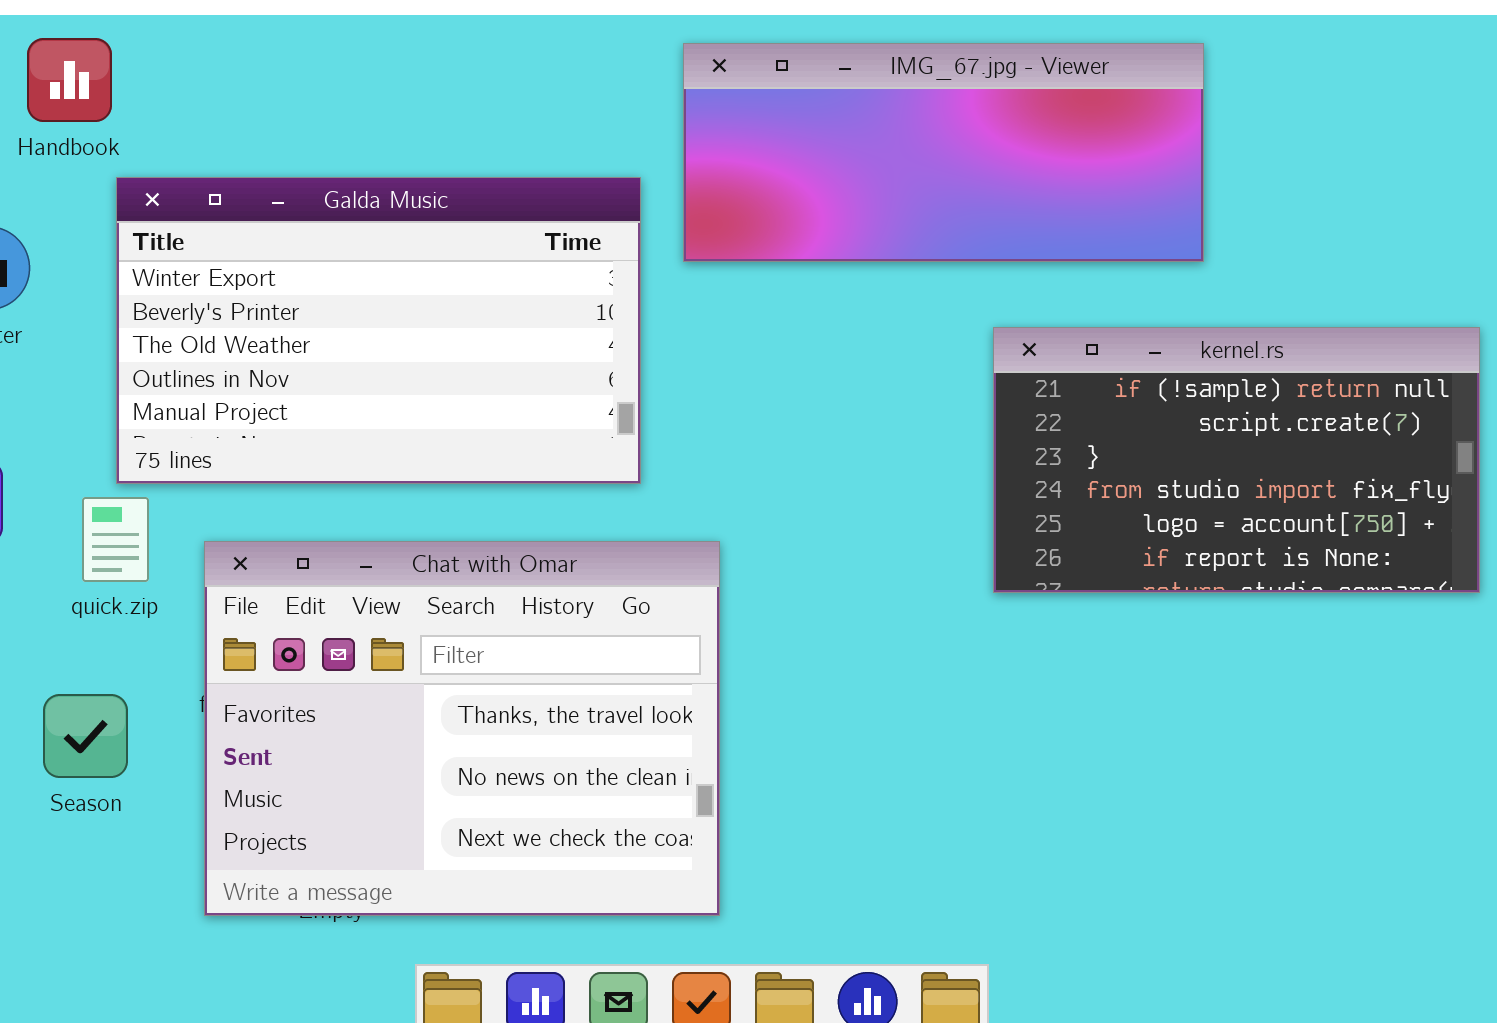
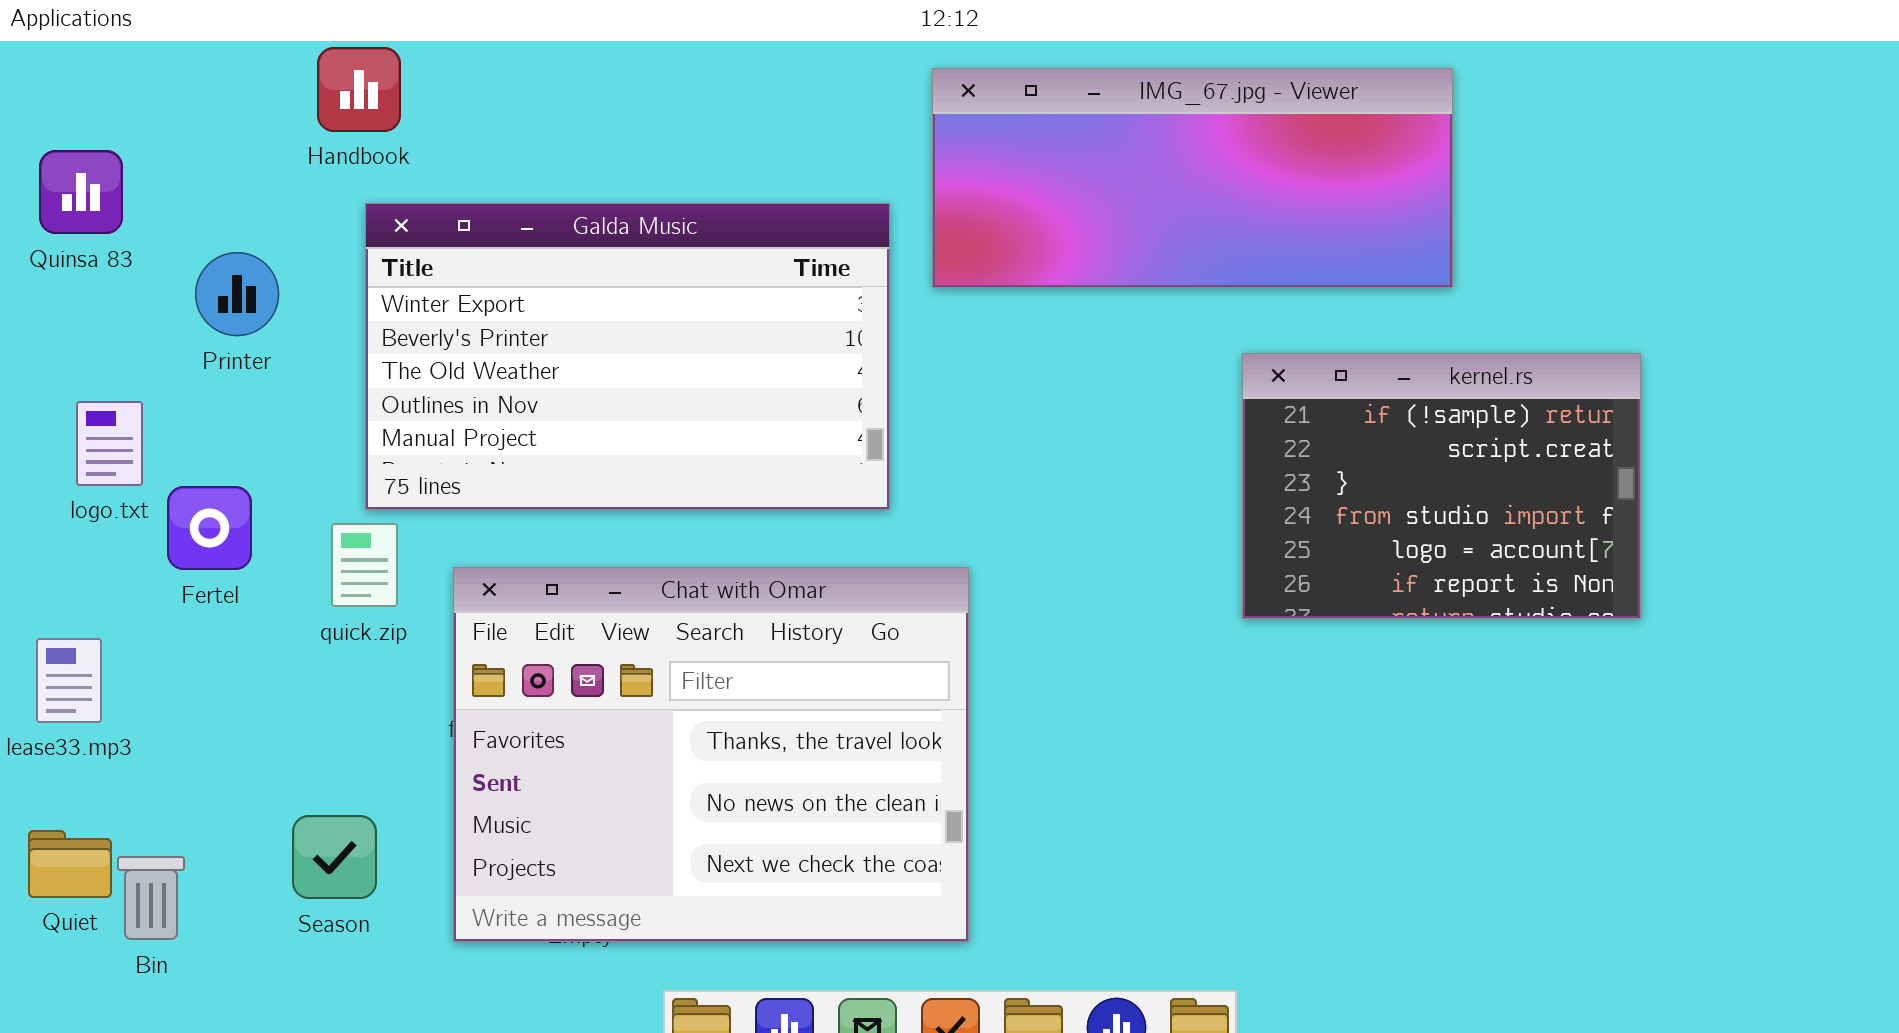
Handbook: [27,38,112,122] -> [317,47,401,132], moved
kernel.rs: [993,327,1480,593] -> [1242,353,1641,619], resized
Season: [43,694,128,778] -> [292,815,377,899], moved

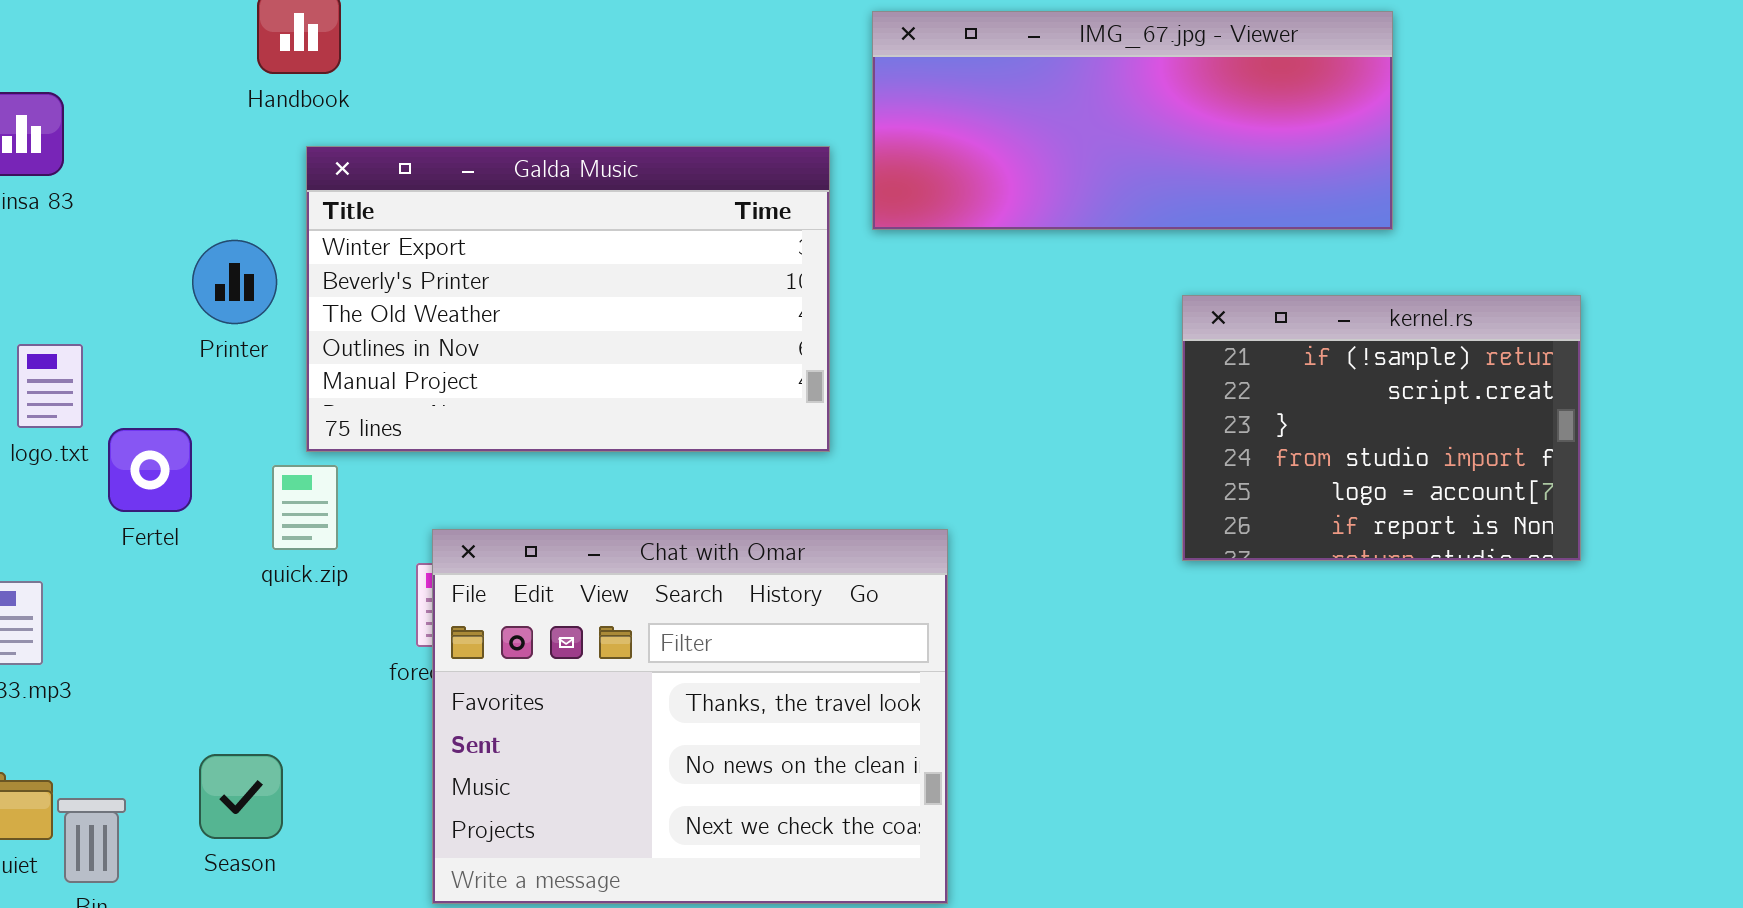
Printer: [195,252,279,336] -> [192,240,277,324], moved
Chat with Omar: [453,567,969,942] -> [432,529,948,904], moved
Season: [292,815,377,899] -> [199,754,283,839], moved

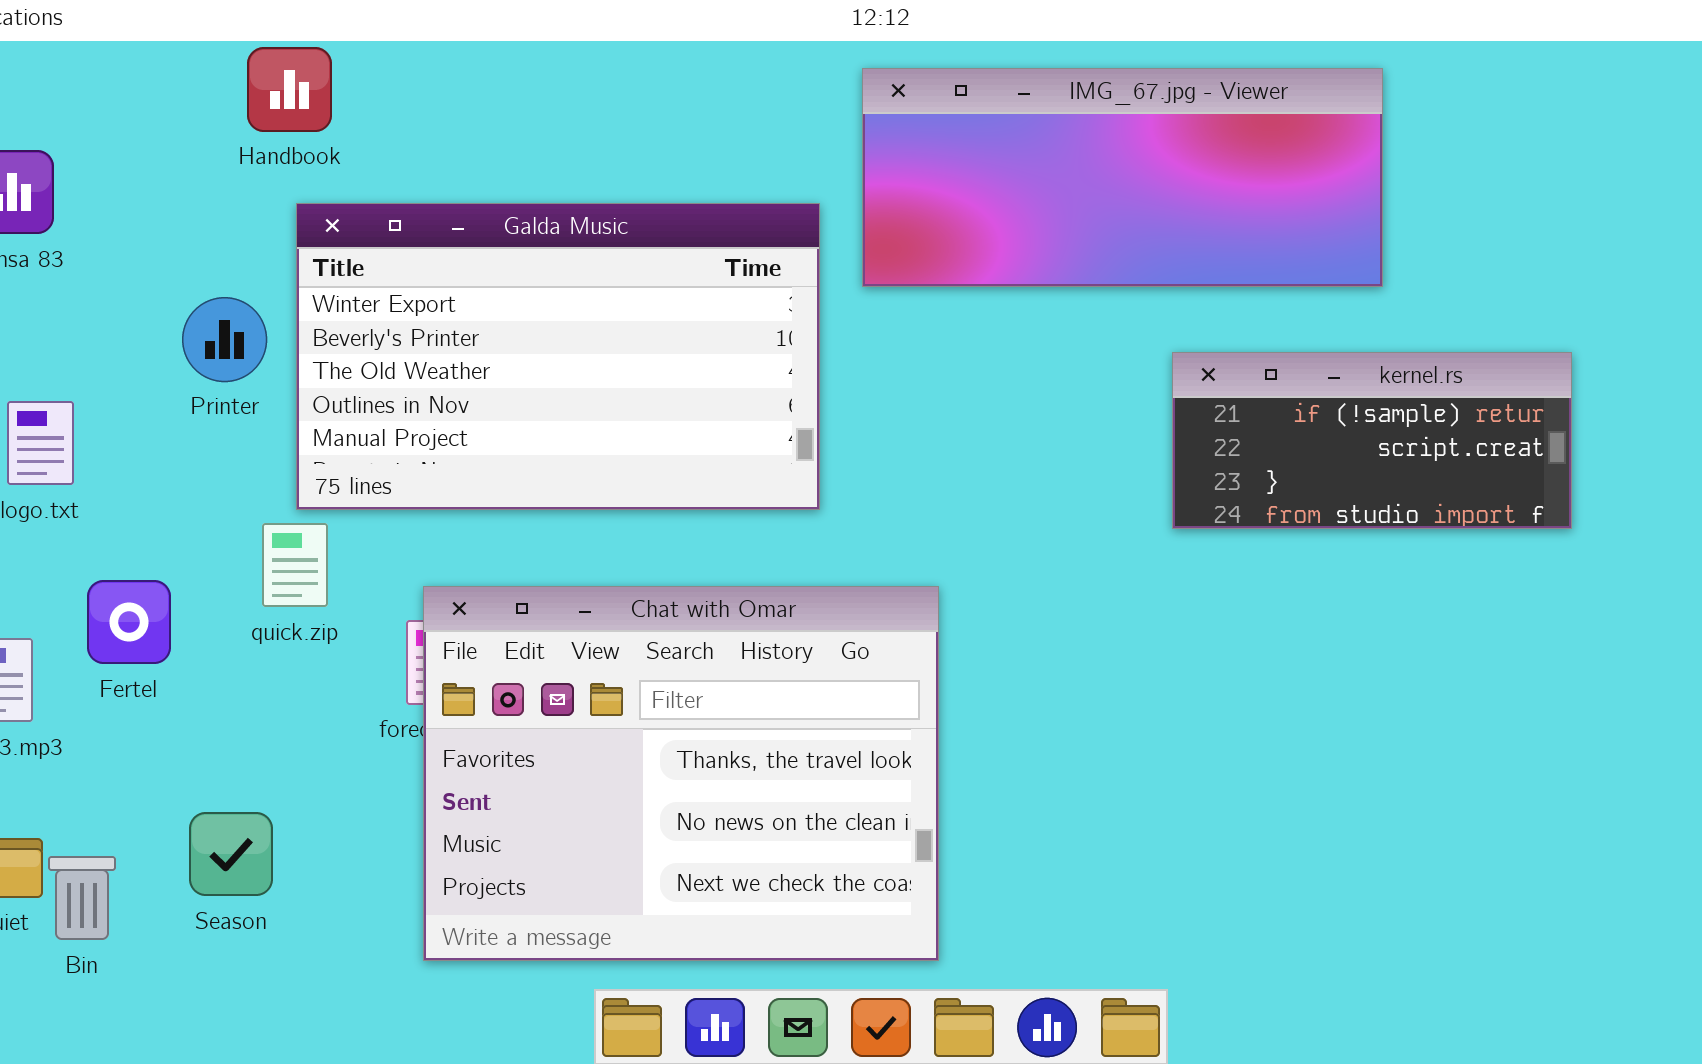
kernel.rs: [1182,295,1581,561] -> [1172,352,1572,529], resized
Fertel: [108,428,192,512] -> [87,580,171,664], moved

